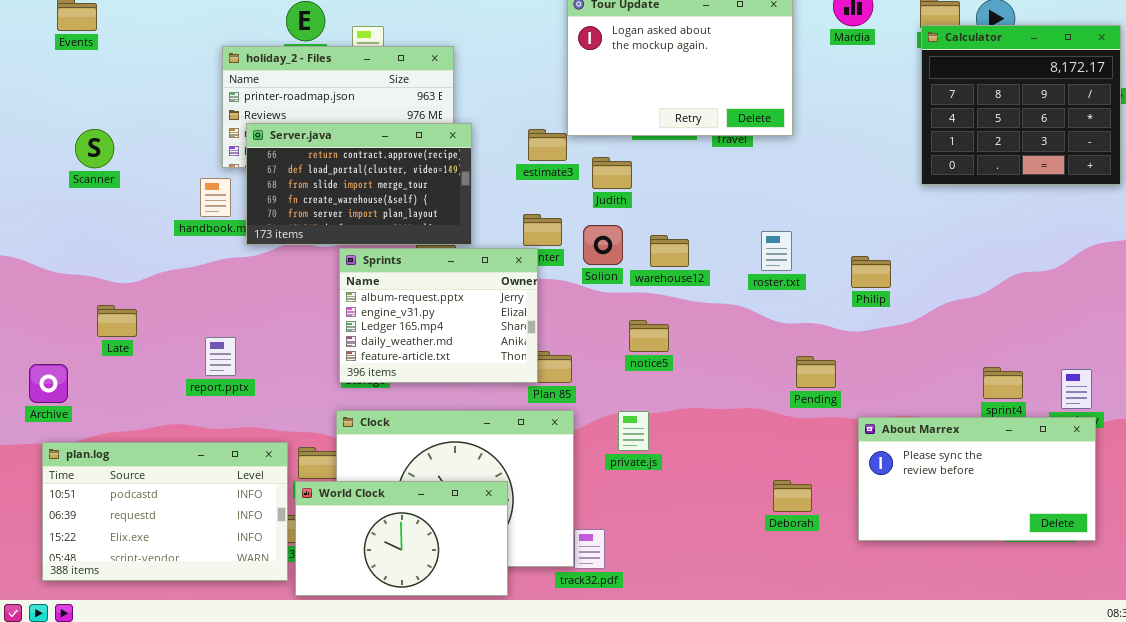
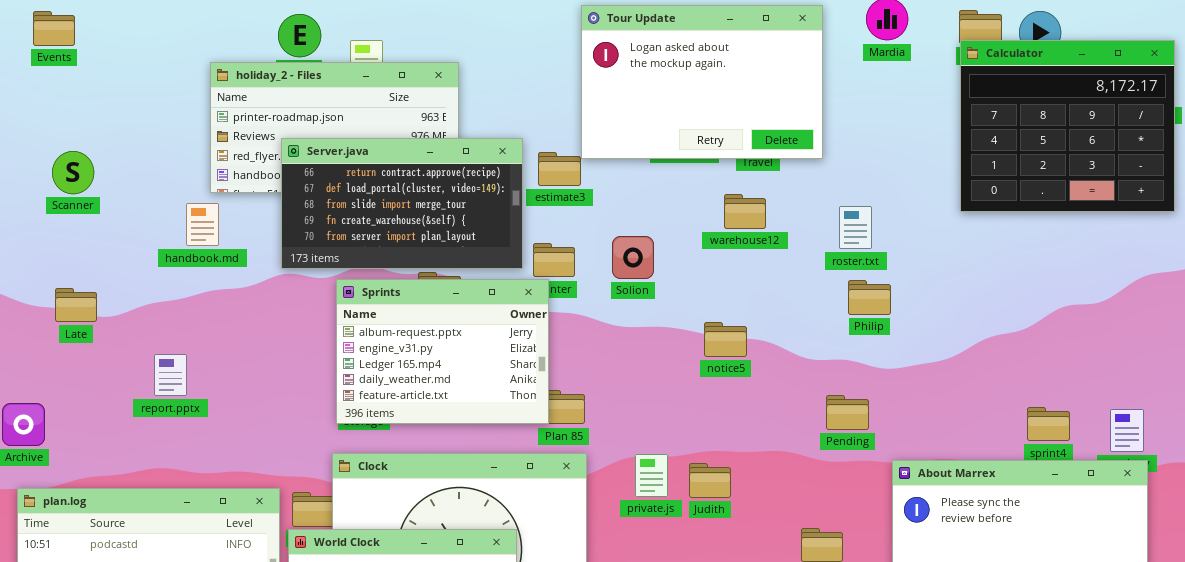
Server.java: [246,123,472,245] -> [281,138,523,269], moved
Judith: [592,157,632,189] -> [689,463,731,498], moved
Solion: [583,225,623,265] -> [612,236,654,279], moved
roster.txt: [761,231,792,271] -> [839,206,872,249], moved
warehouse12: [650,235,689,267] -> [724,194,766,229], moved
Philip: [851,256,891,288] -> [848,280,891,315], moved
Late: [97,305,137,337] -> [55,288,97,322], moved
notice5: [629,320,669,352] -> [704,322,747,357], moved
report.pptx: [205,337,236,376] -> [154,354,187,396], moved

